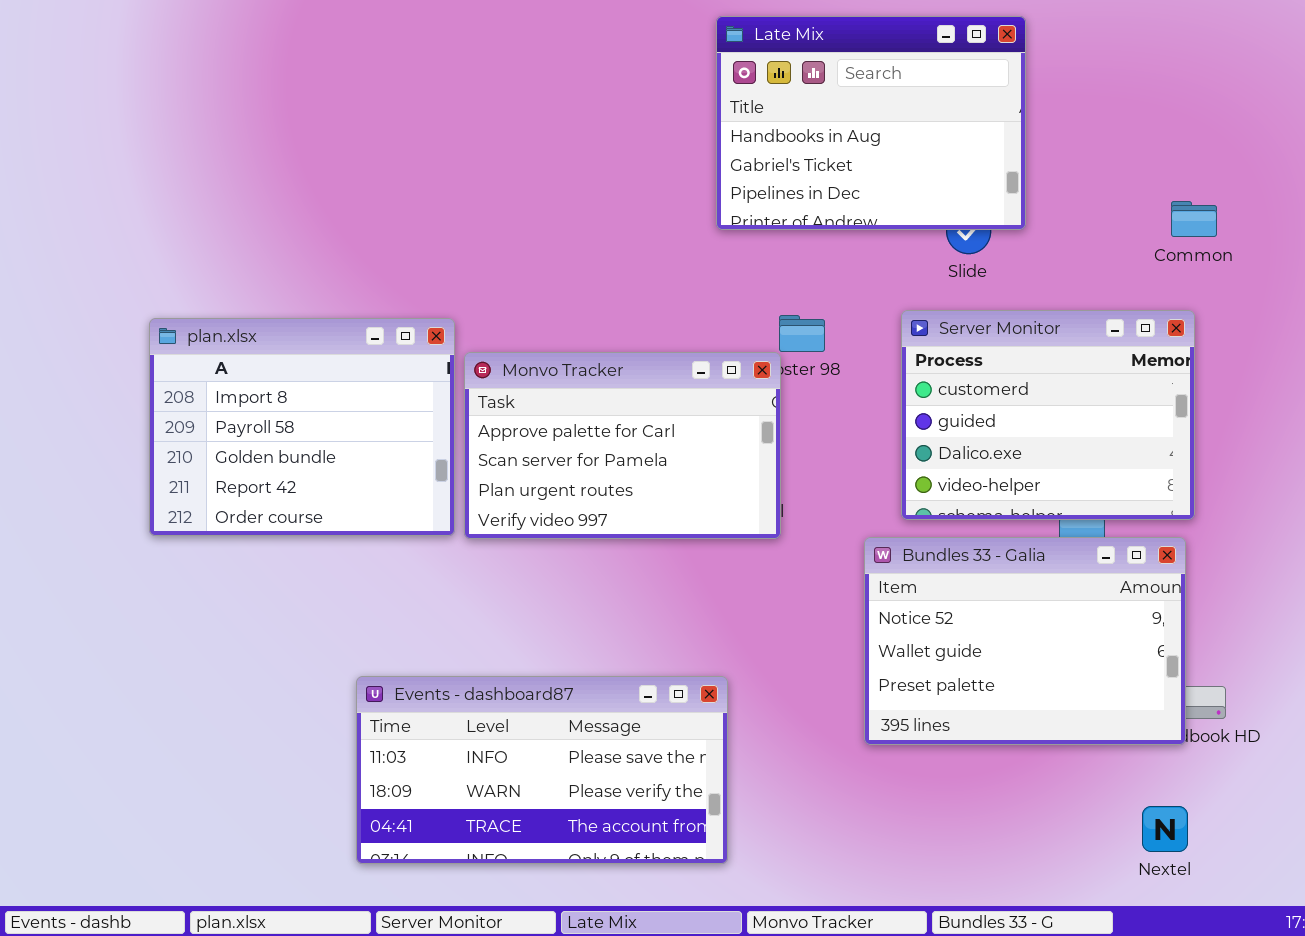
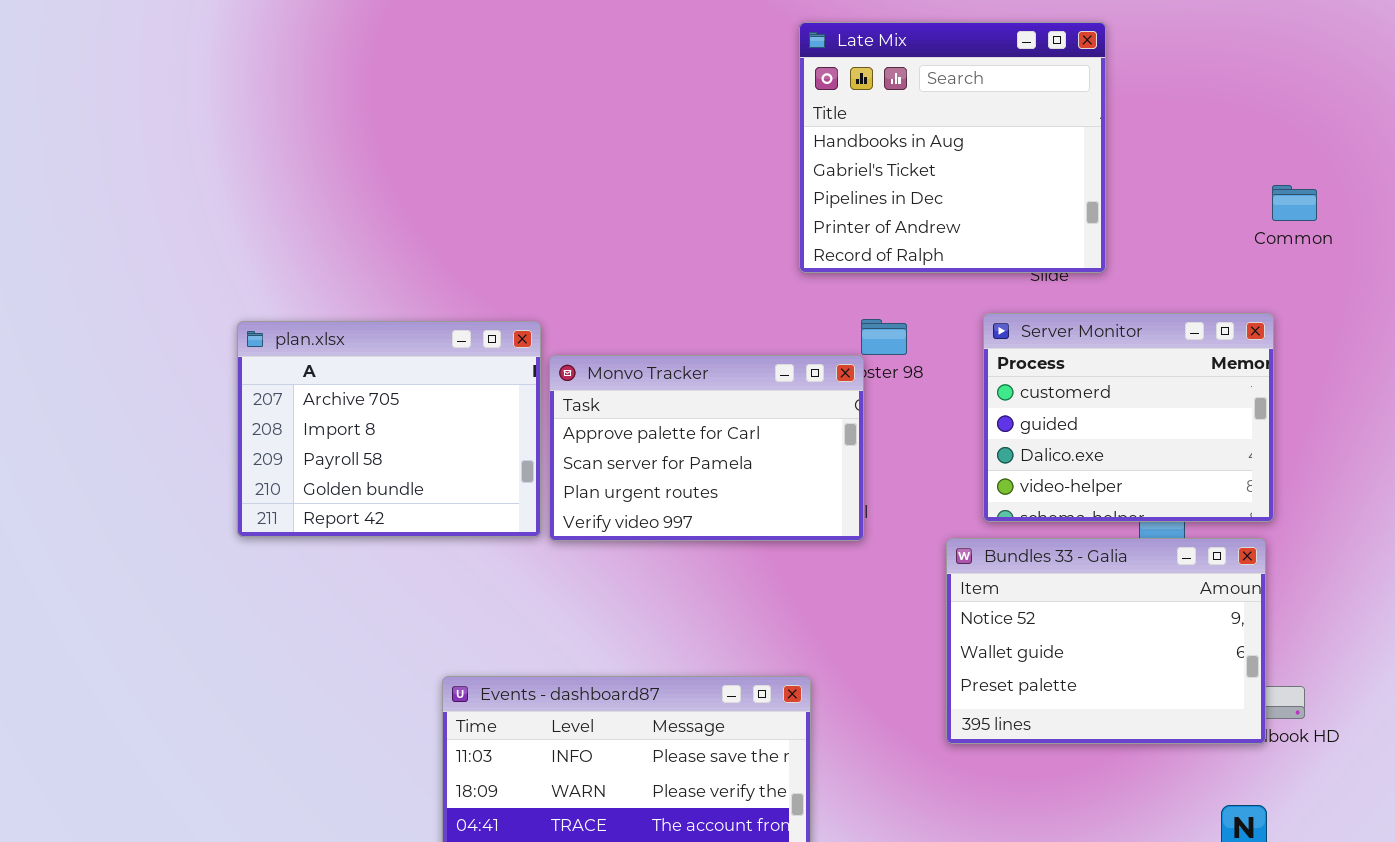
Late Mix: [716,16,1026,230] -> [799,22,1106,273], resized
Common: [1171,201,1217,237] -> [1272,185,1317,221], moved
plan.xlsx: [149,318,455,536] -> [237,321,541,537], scrolled up 1 row

